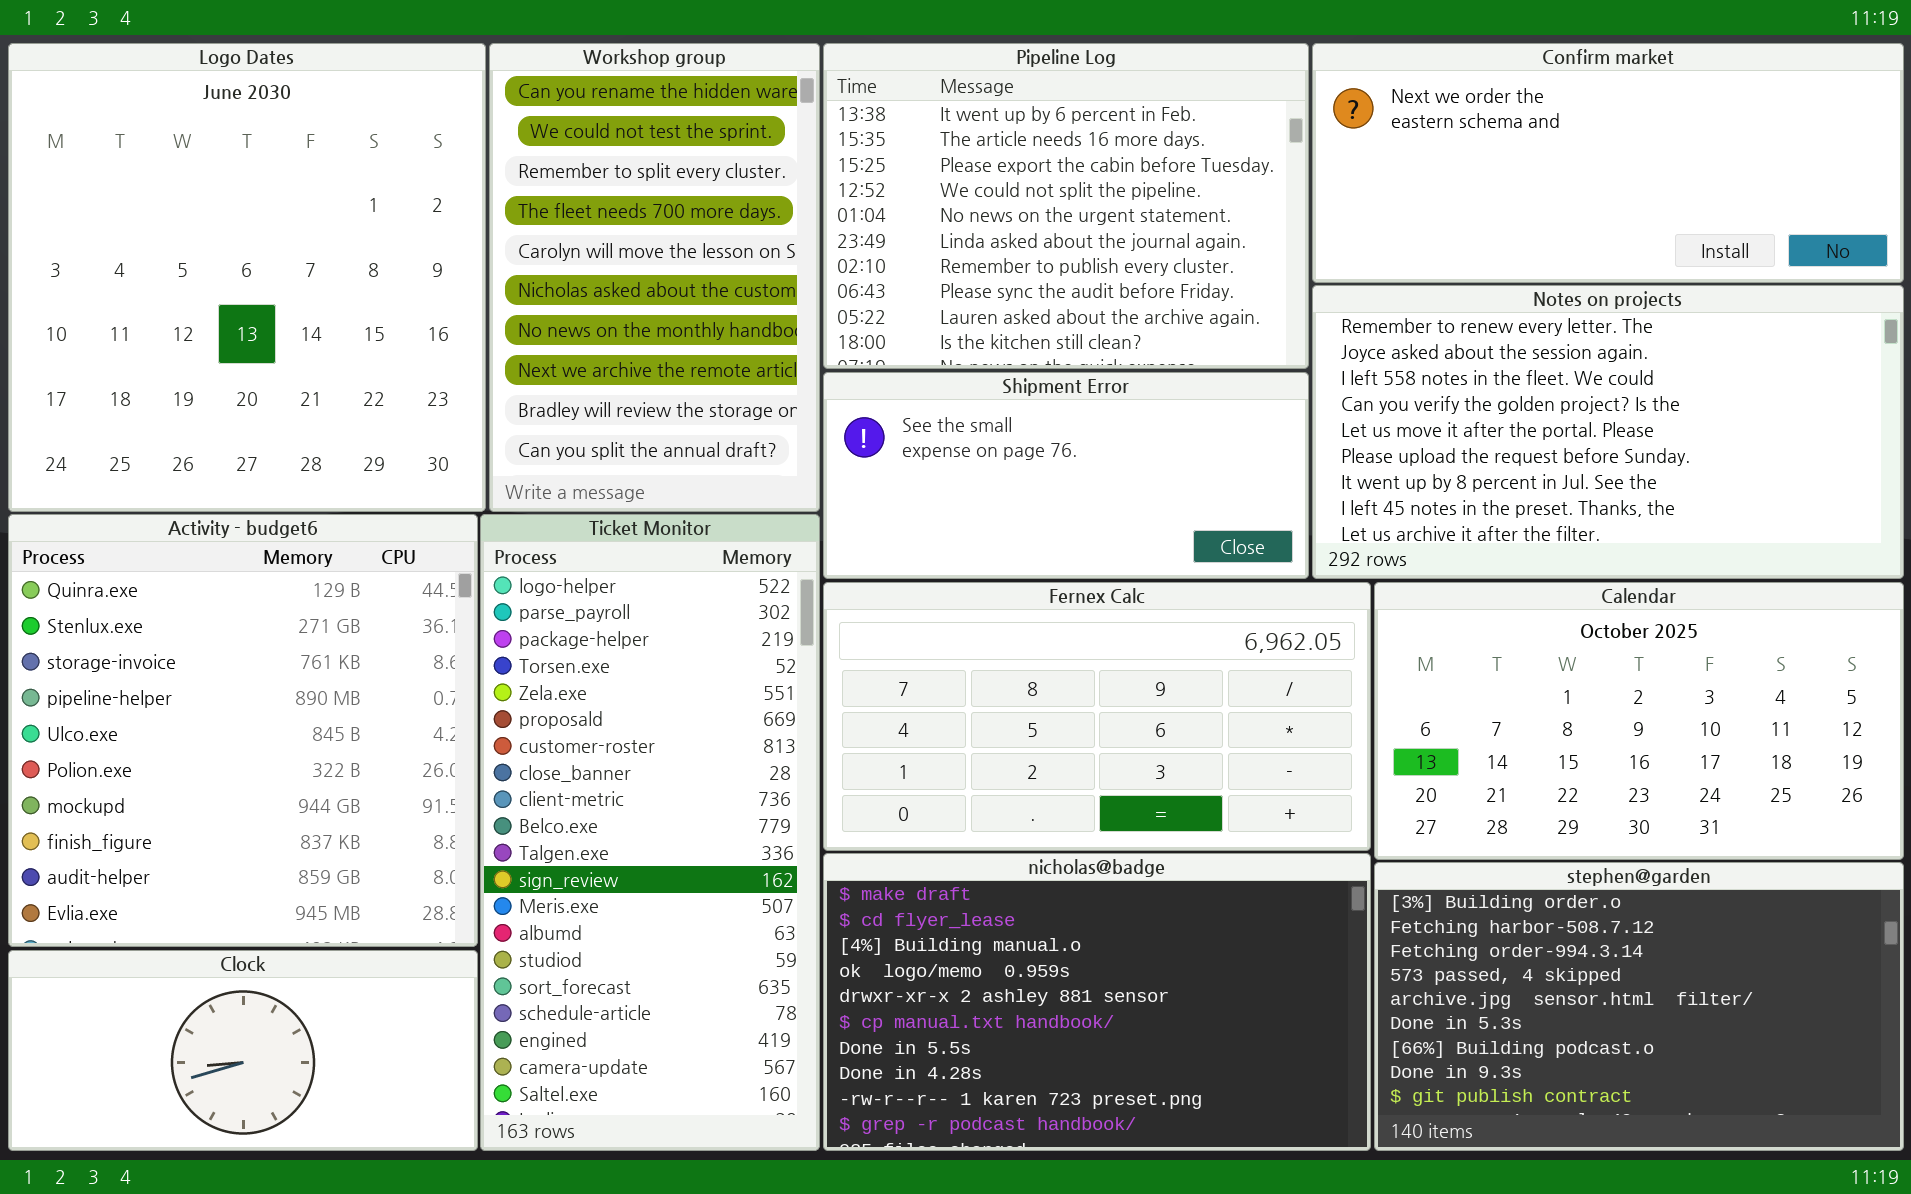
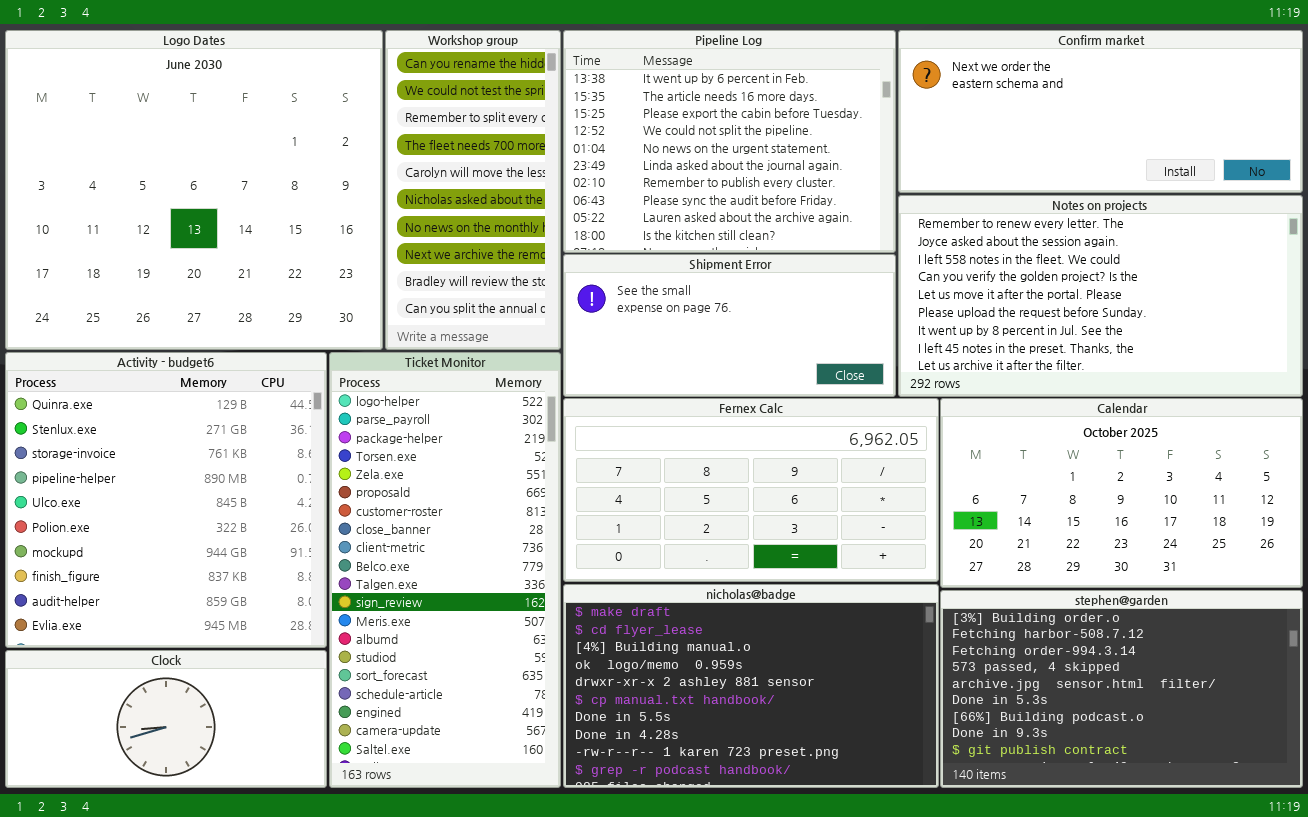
Logo Dates: [8,43,486,512] -> [5,30,383,350], resized
Workshop group: [489,43,820,512] -> [385,30,561,350], resized

